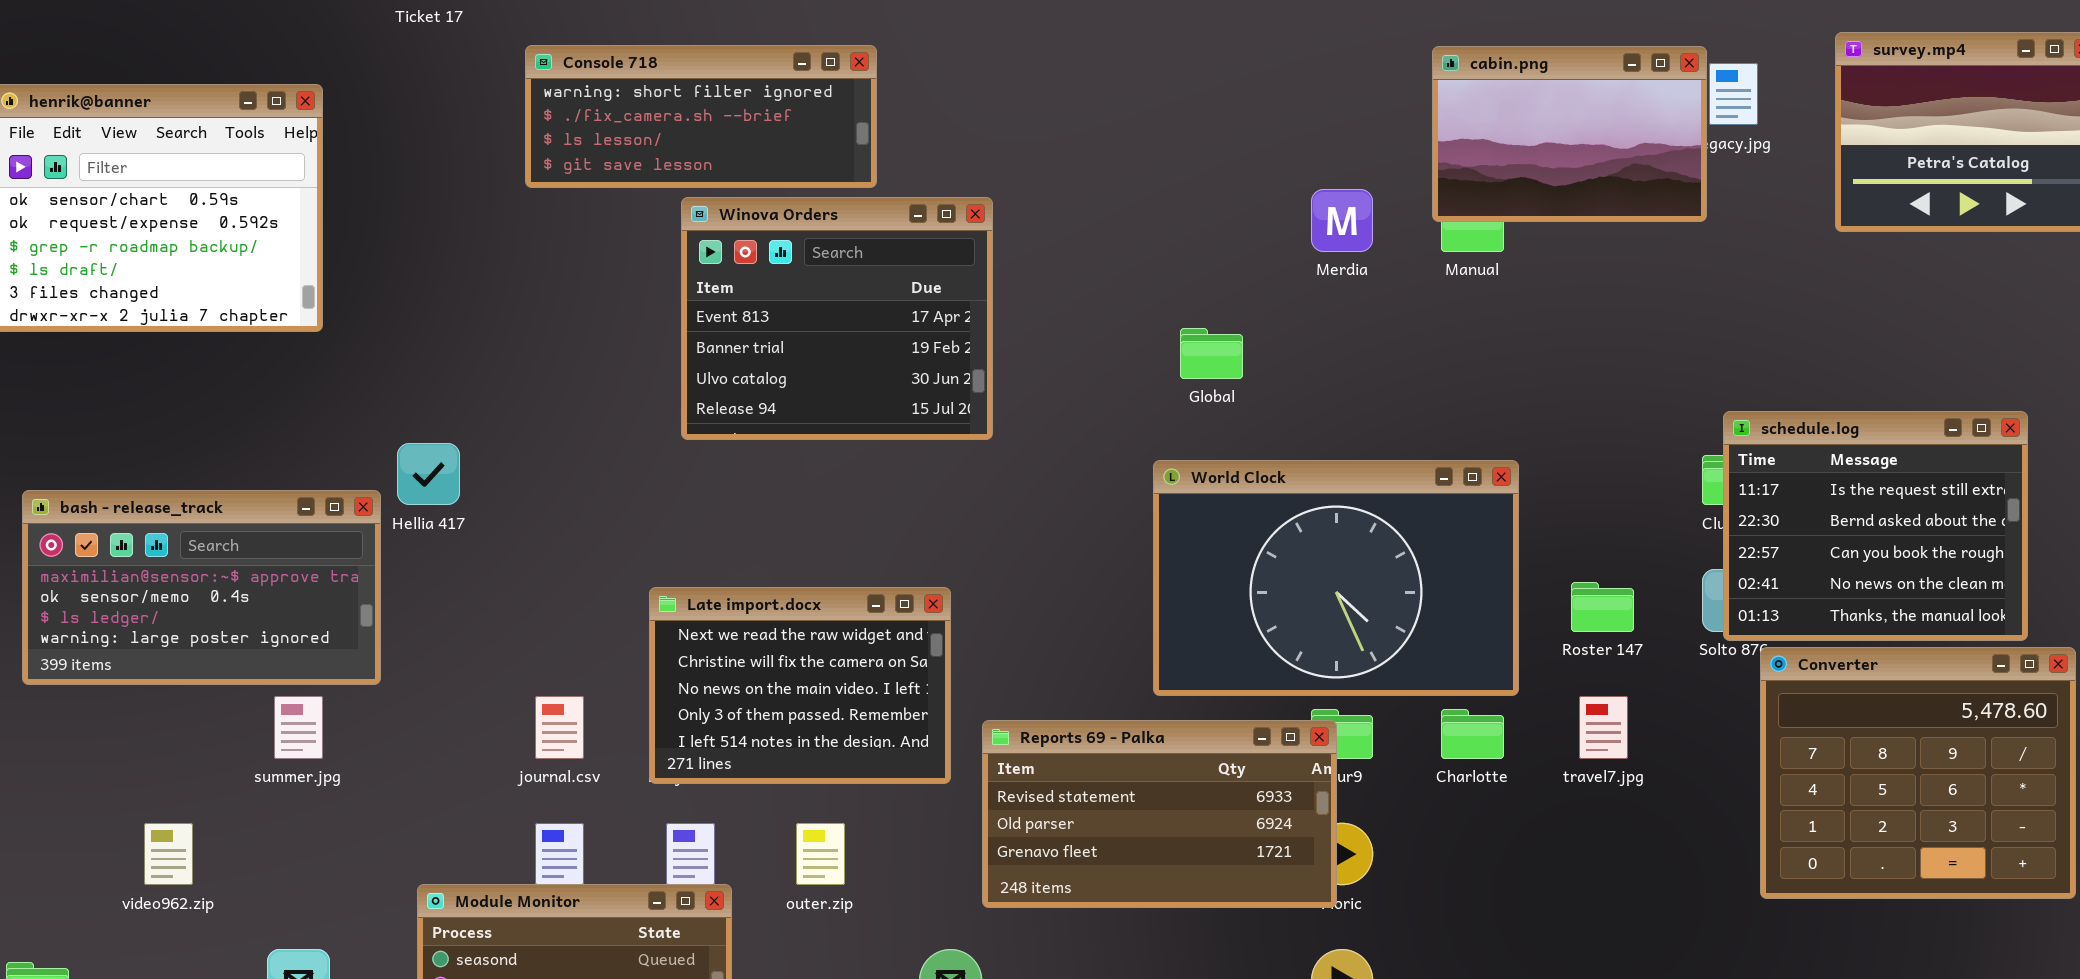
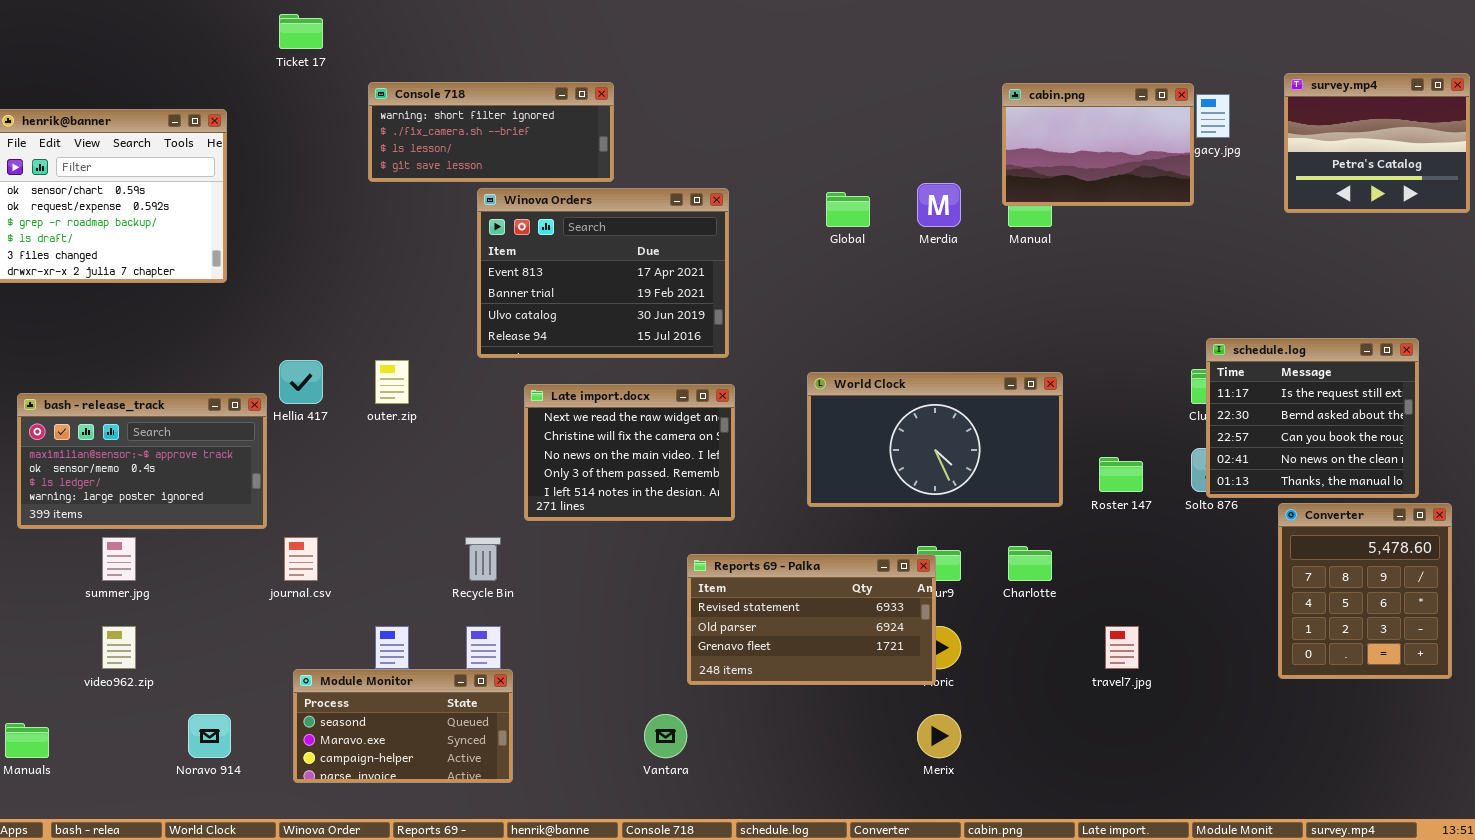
Winova Orders: [681,197,993,440] -> [477,188,729,358], resized
Global: [1180,328,1243,379] -> [826,192,870,227], moved
World Clock: [1153,460,1519,696] -> [807,372,1063,507], resized
Late import.docx: [649,587,951,784] -> [524,384,735,521], moved
Converter: [1760,647,2076,899] -> [1278,503,1452,679], resized
summer.jpg: [274,696,323,759] -> [102,537,136,581], moved
journal.csv: [535,696,584,759] -> [284,537,318,581], moved
travel7.jpg: [1579,696,1628,759] -> [1105,626,1139,669], moved
outer.zip: [796,823,845,885] -> [375,360,409,404], moved

